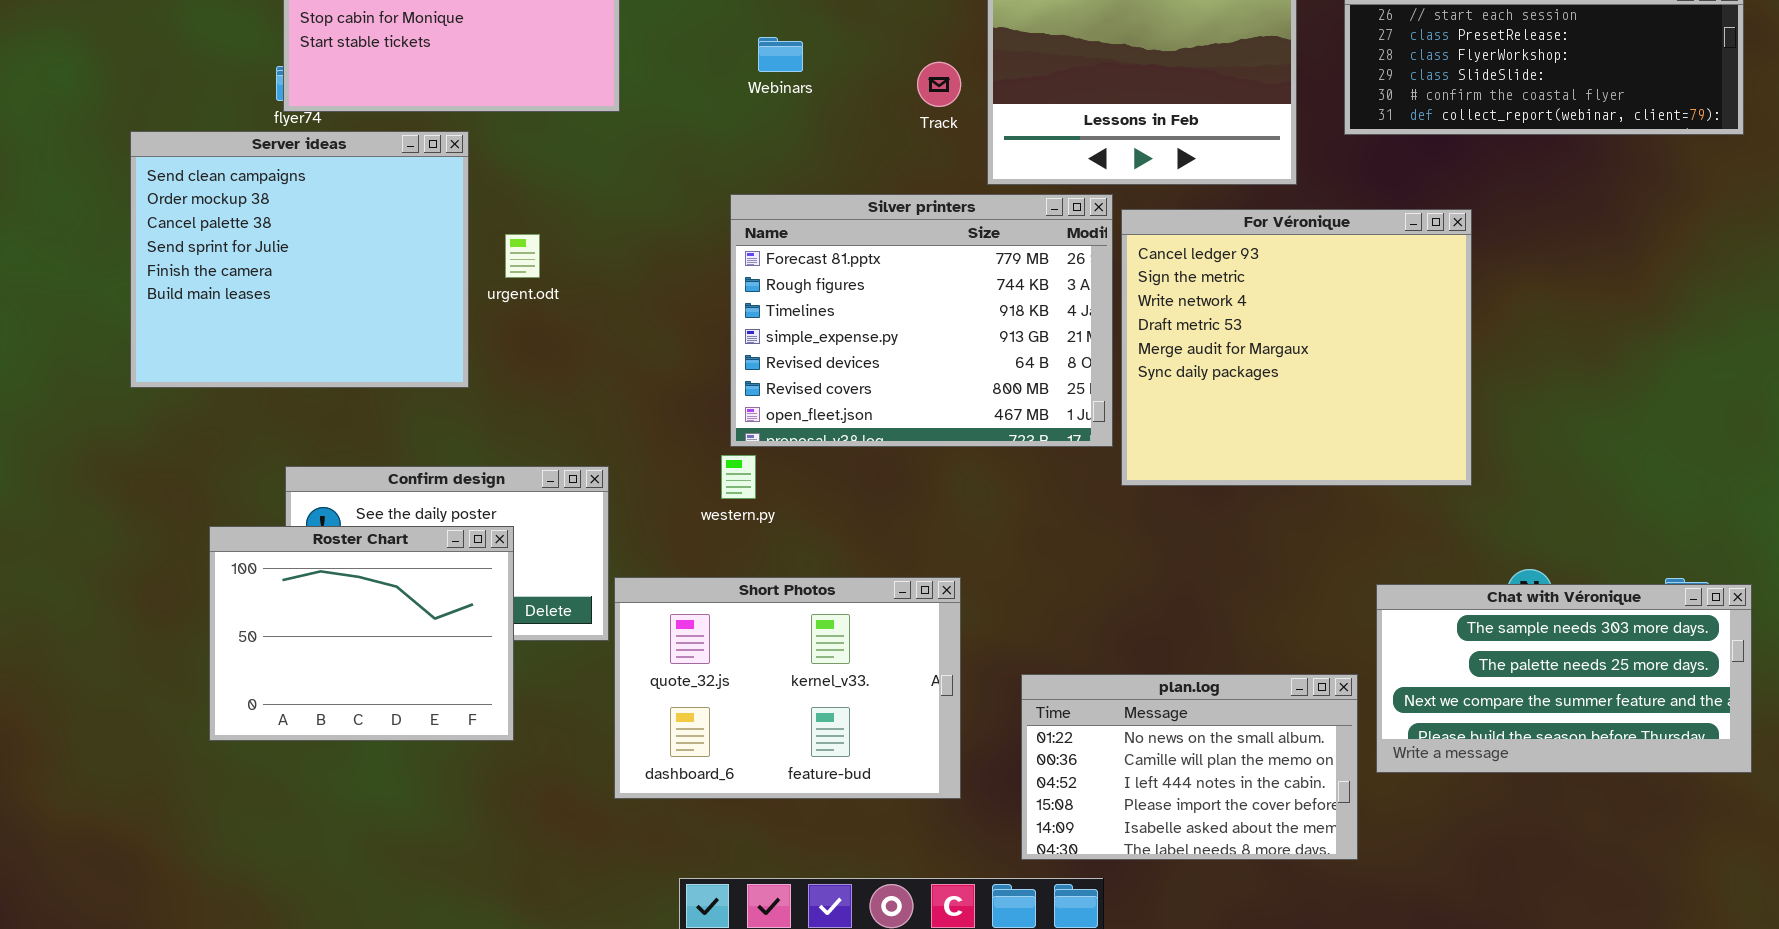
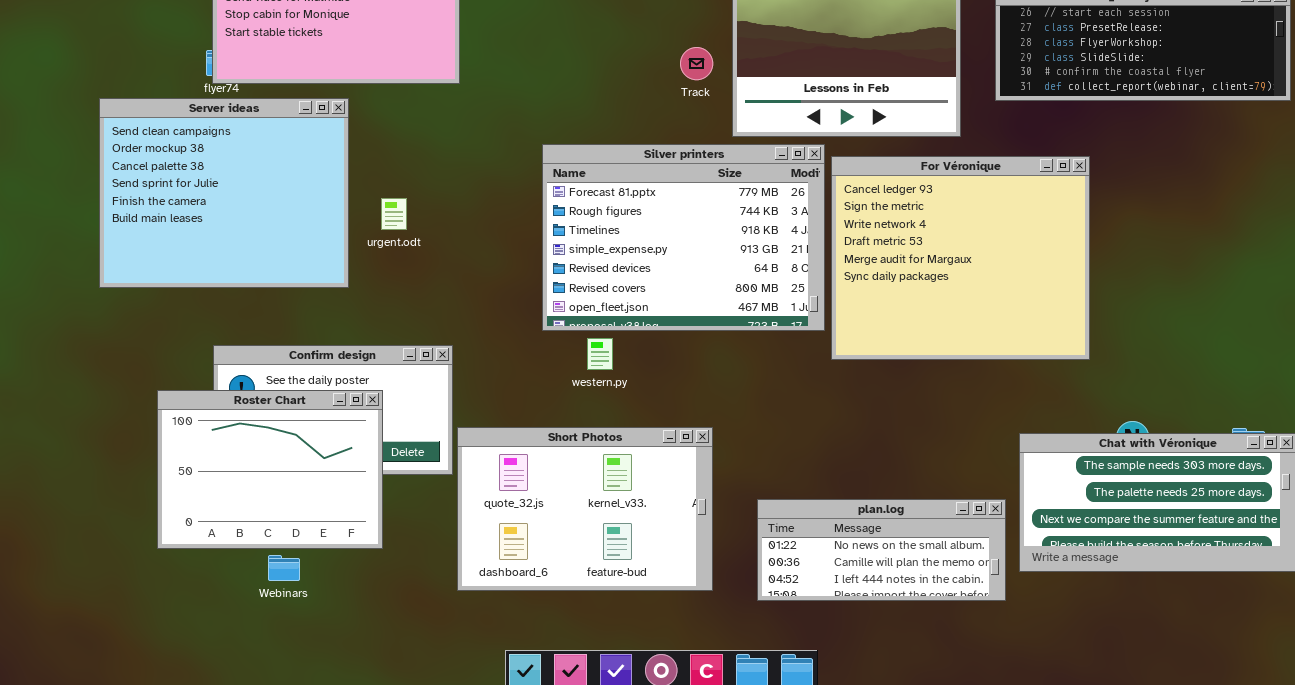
Webinars: [758,37,803,72] -> [268,555,300,581], moved
urgent.odt: [505,234,540,278] -> [381,198,407,230], moved
western.py: [721,455,756,499] -> [587,338,613,370], moved
plan.log: [1021,674,1358,860] -> [757,499,1006,601], resized

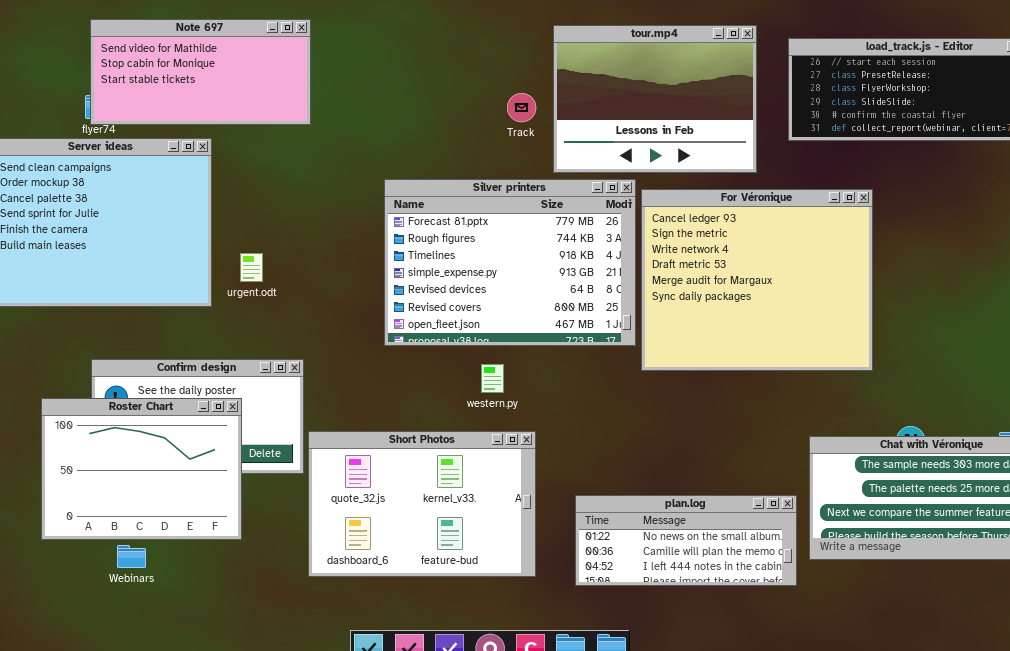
urgent.odt: [381,198,407,230] -> [240,253,263,282], moved
western.py: [587,338,613,370] -> [481,364,504,393], moved
Webinars: [268,555,300,581] -> [117,545,146,568], moved

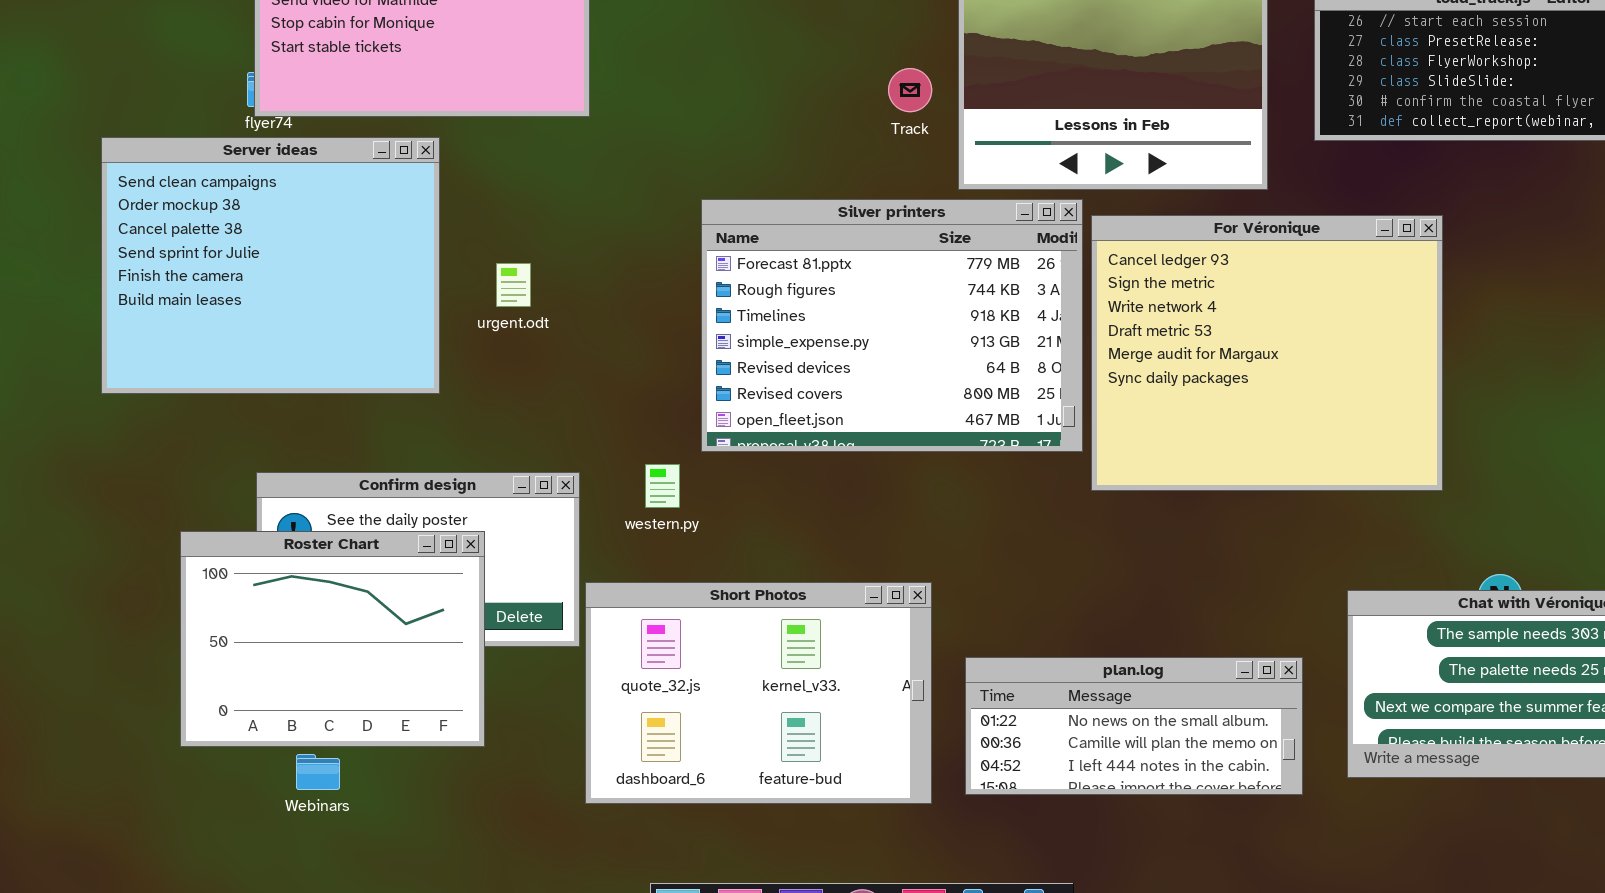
urgent.odt: [240,253,263,282] -> [496,263,531,307], moved
western.py: [481,364,504,393] -> [645,464,680,508], moved
plan.log: [575,495,797,586] -> [965,657,1303,795], moved

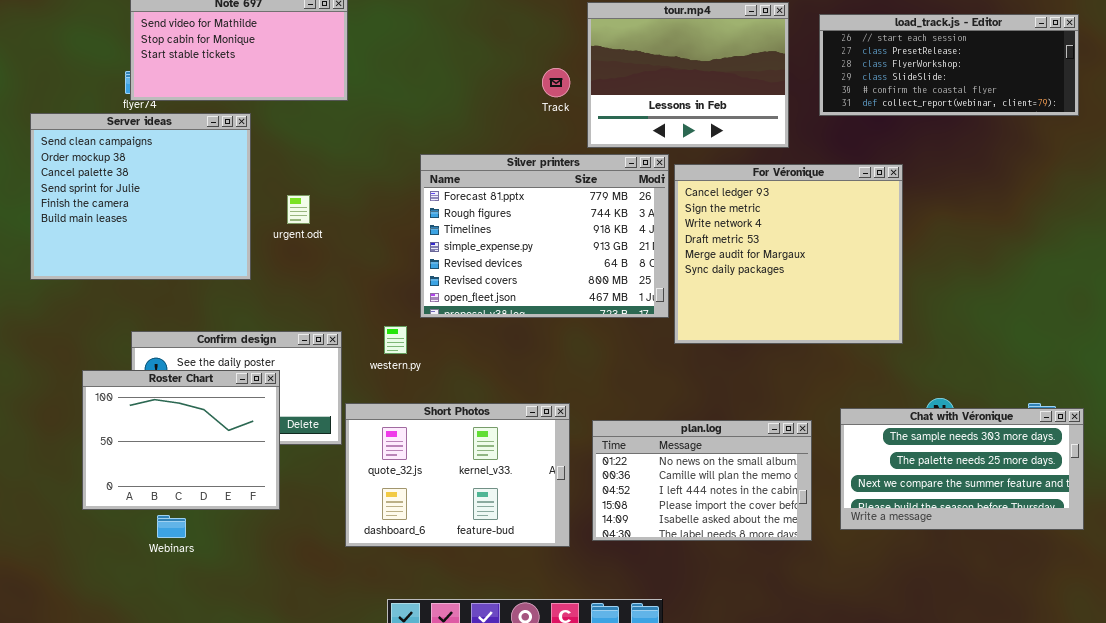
plan.log: [965,657,1303,795] -> [592,420,812,541], resized

